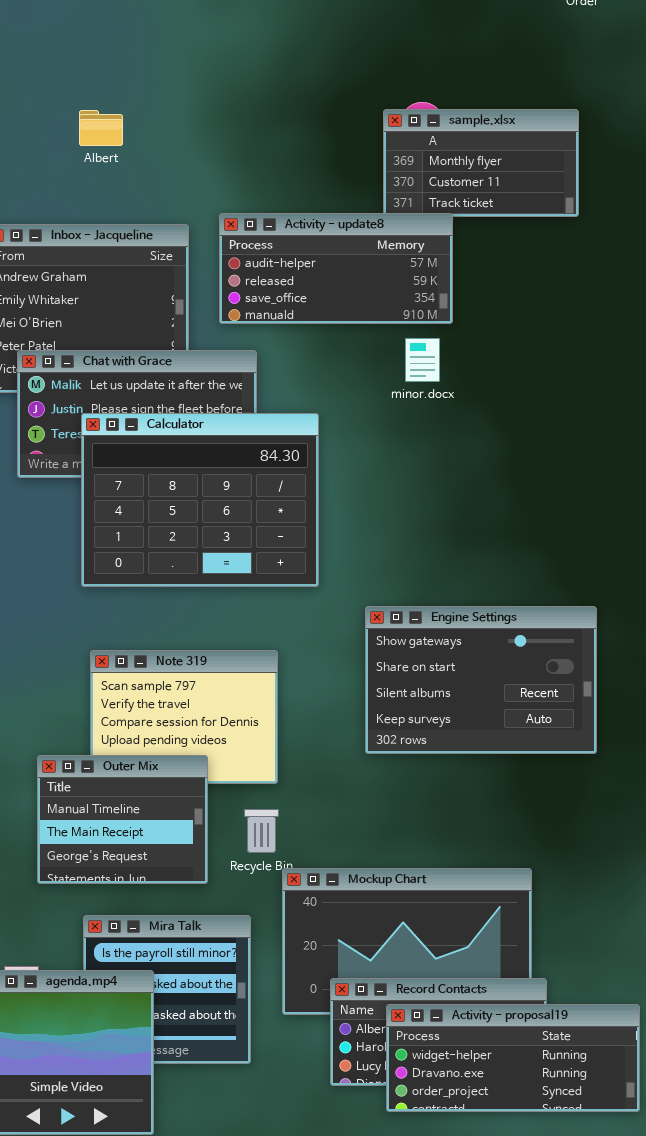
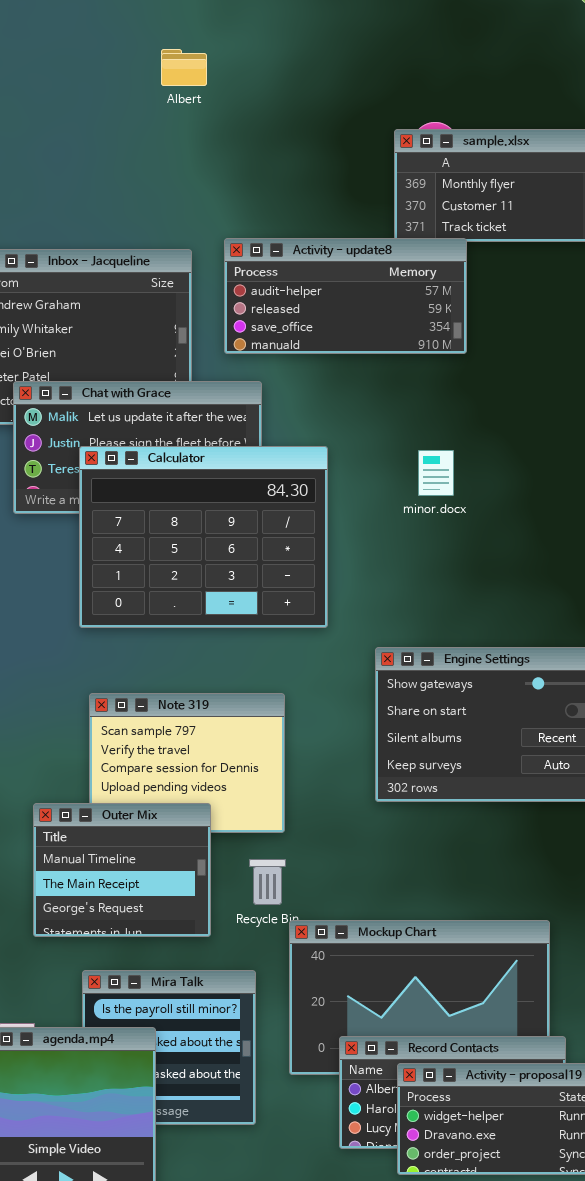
Albert: [79,110,123,146] -> [161,49,207,86], moved
minor.docx: [405,338,440,382] -> [418,450,454,496], moved

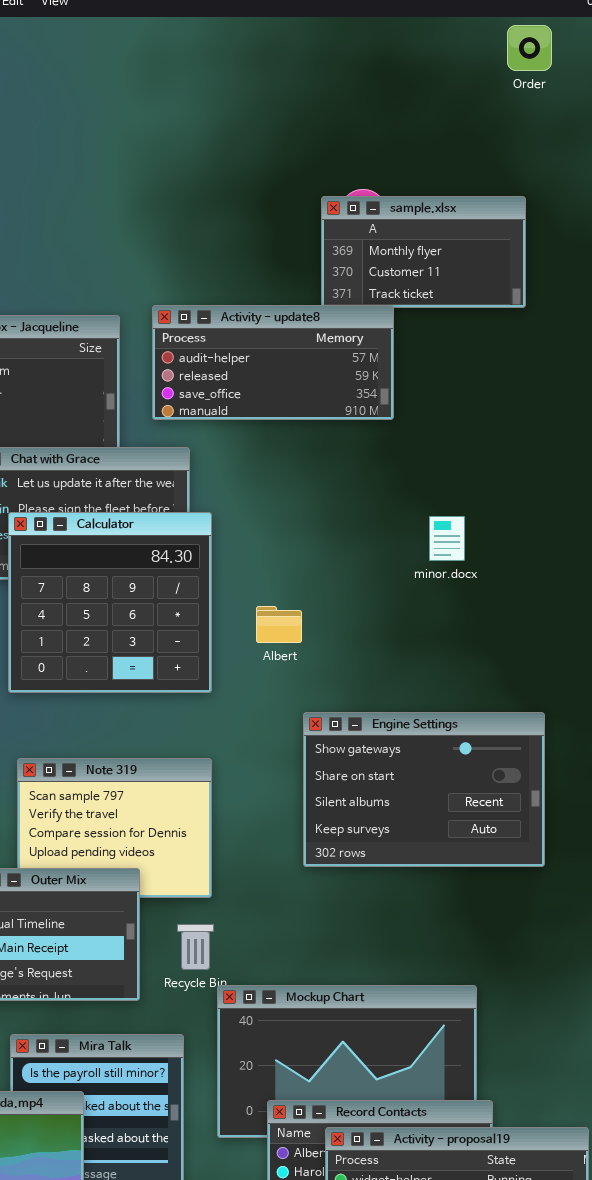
Albert: [161,49,207,86] -> [256,606,302,643], moved
Calculator: [79,446,328,628] -> [8,512,212,693], resized
minor.docx: [418,450,454,496] -> [429,516,465,561], moved

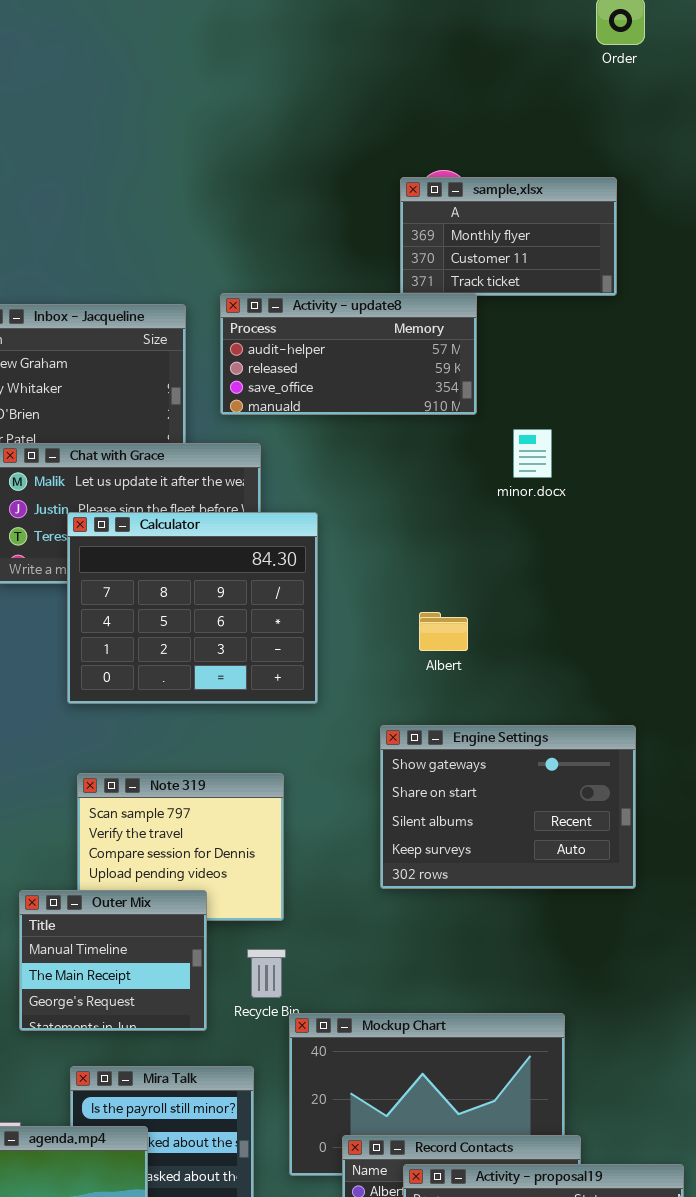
Calculator: [8,512,212,693] -> [67,512,318,704], resized
minor.docx: [429,516,465,561] -> [513,429,552,478], moved
Albert: [256,606,302,643] -> [419,612,468,651], moved

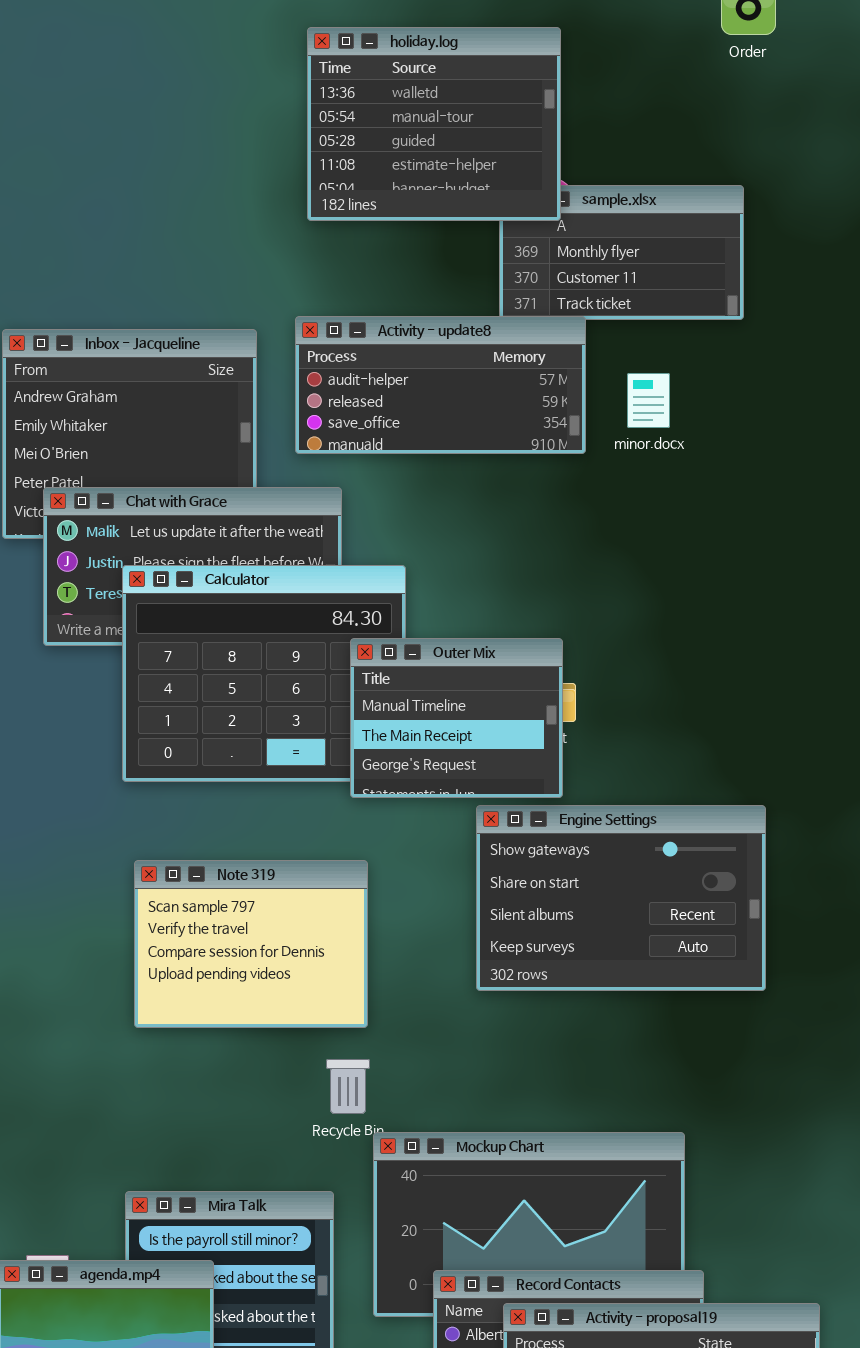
holiday.log: none -> [307,27,561,221], opened
minor.docx: [513,429,552,478] -> [627,373,670,428], moved
Outer Mix: [19,890,207,1031] -> [350,638,563,798], moved

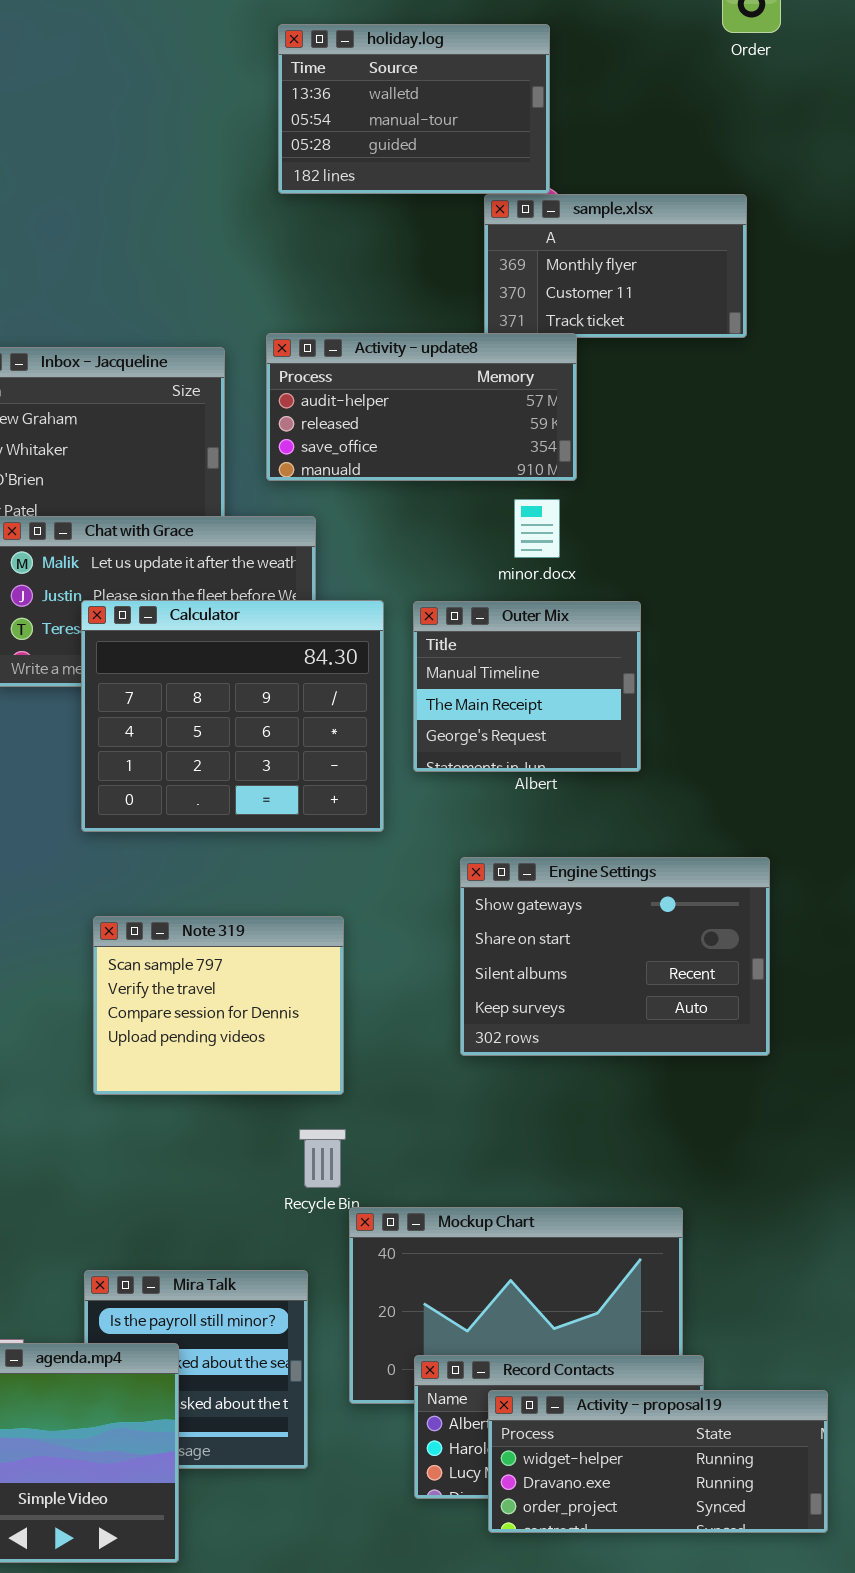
holiday.log: [307,27,561,221] -> [278,24,550,194], resized
minor.docx: [627,373,670,428] -> [514,499,560,558], moved
Outer Mix: [350,638,563,798] -> [413,601,641,772], moved

